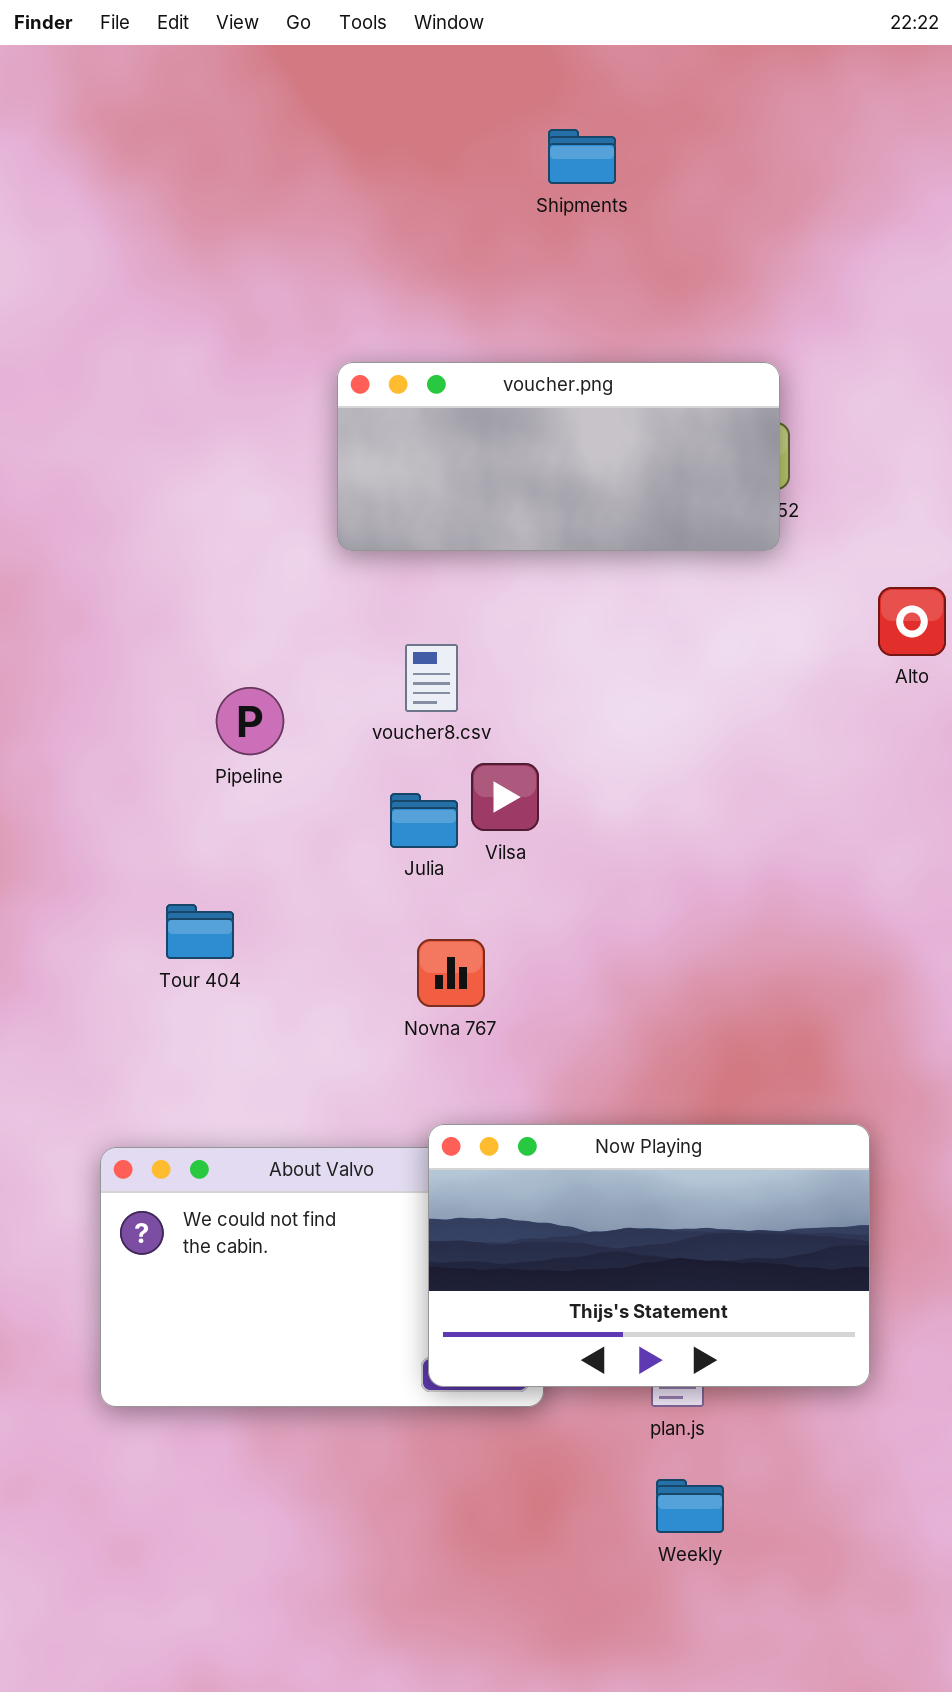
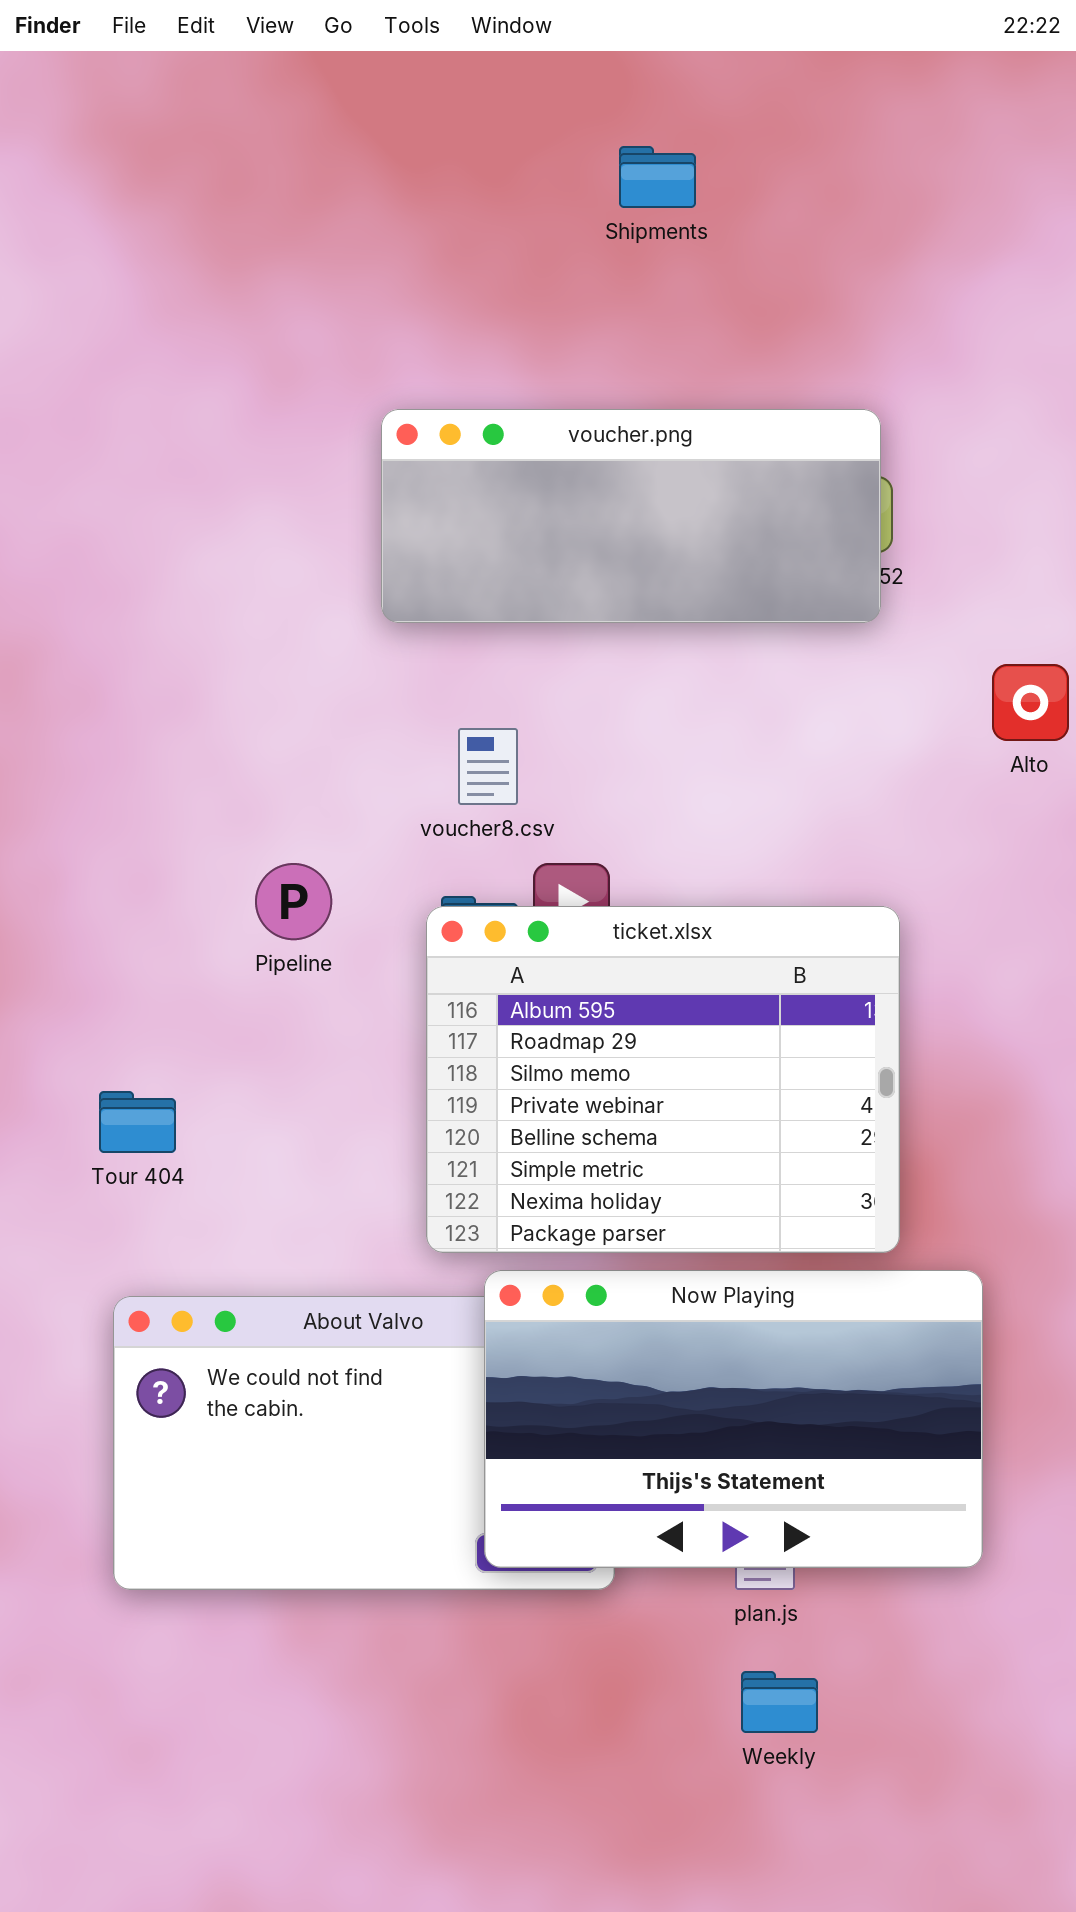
Pipeline: [216,687,284,755] -> [255,863,332,940], moved
ticket.xlsx: none -> [426,906,900,1253], opened
Tour 404: [166,904,234,959] -> [99,1091,176,1153], moved

